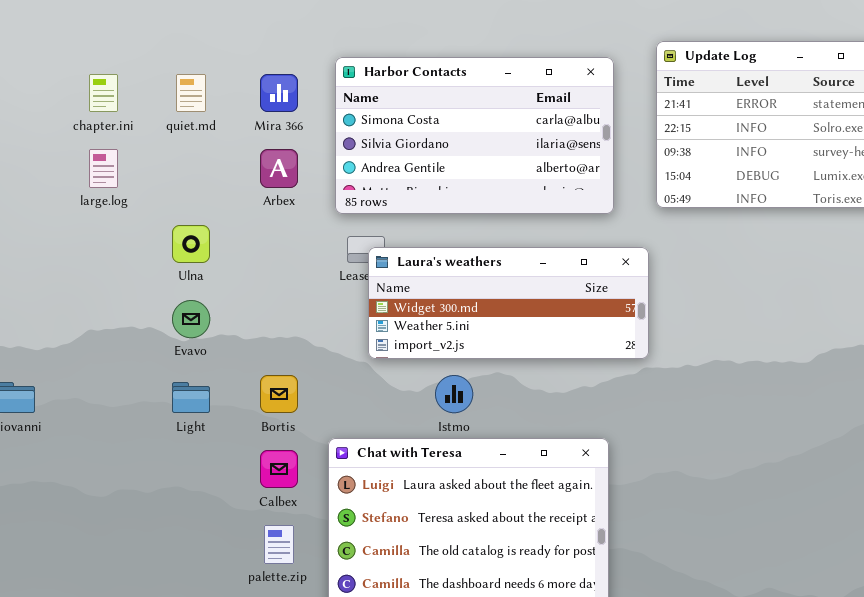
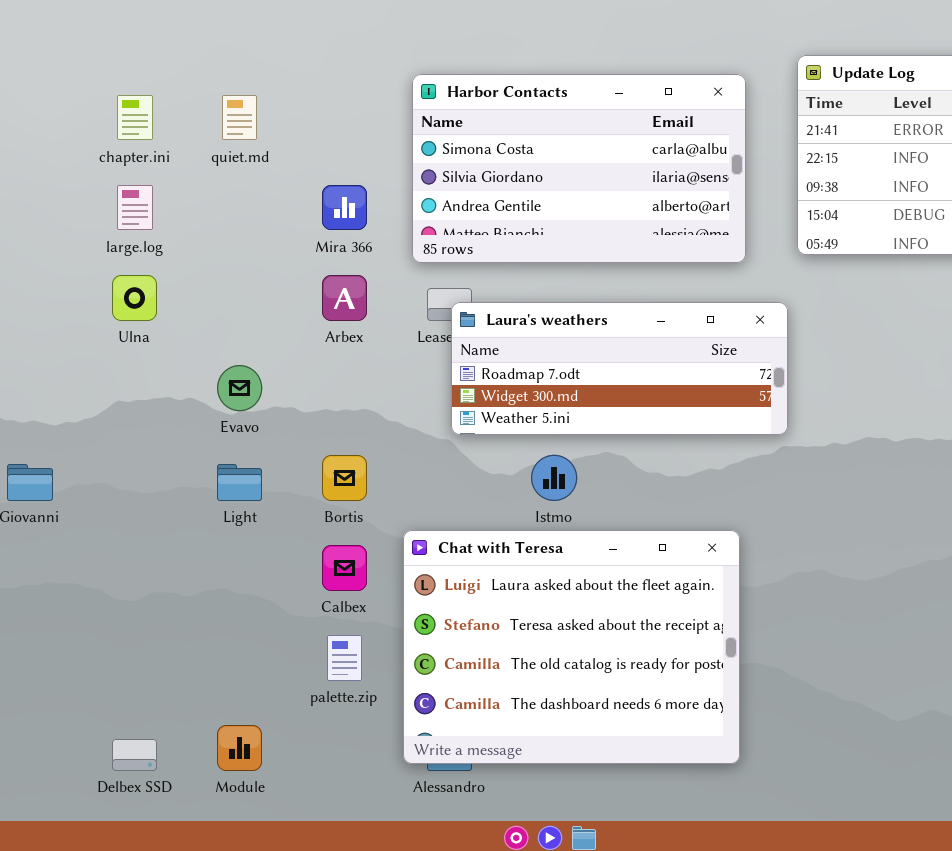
Mira 366: [260,74,298,112] -> [322,185,367,230], moved
Arbex: [260,149,298,188] -> [322,275,367,321], moved
Ulna: [172,225,210,263] -> [112,275,157,321], moved
Laura's weathers: [368,247,649,359] -> [451,302,788,435], scrolled up 1 row

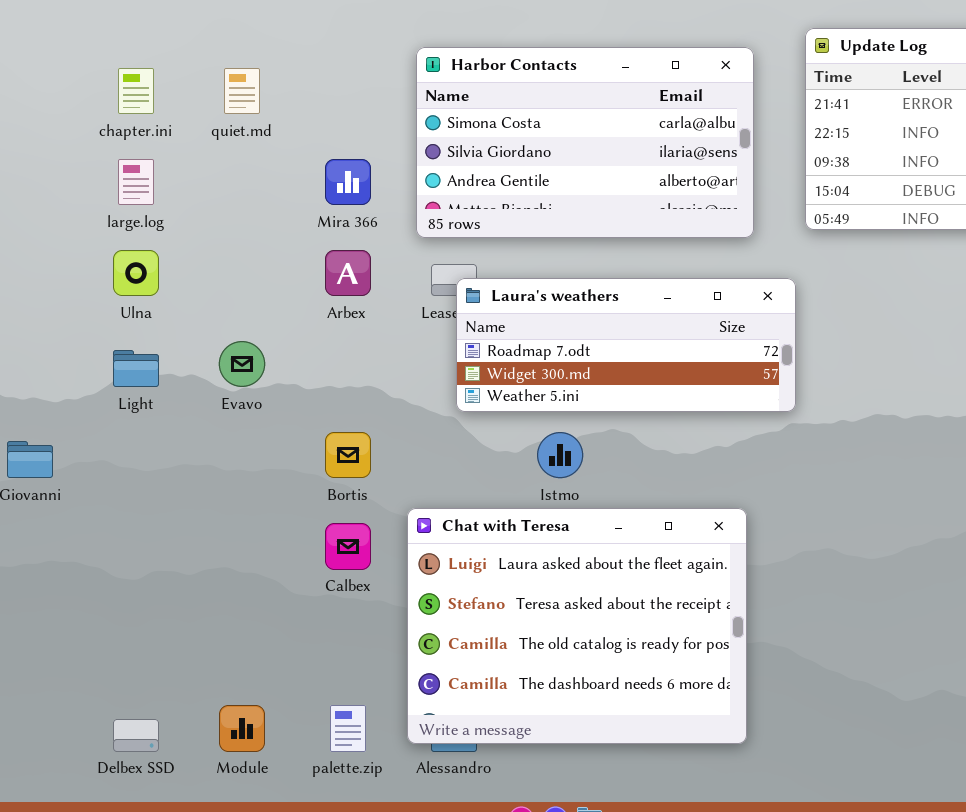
Light: [217,464,262,501] -> [113,350,159,387], moved
palette.zip: [327,635,362,681] -> [330,705,366,752], moved

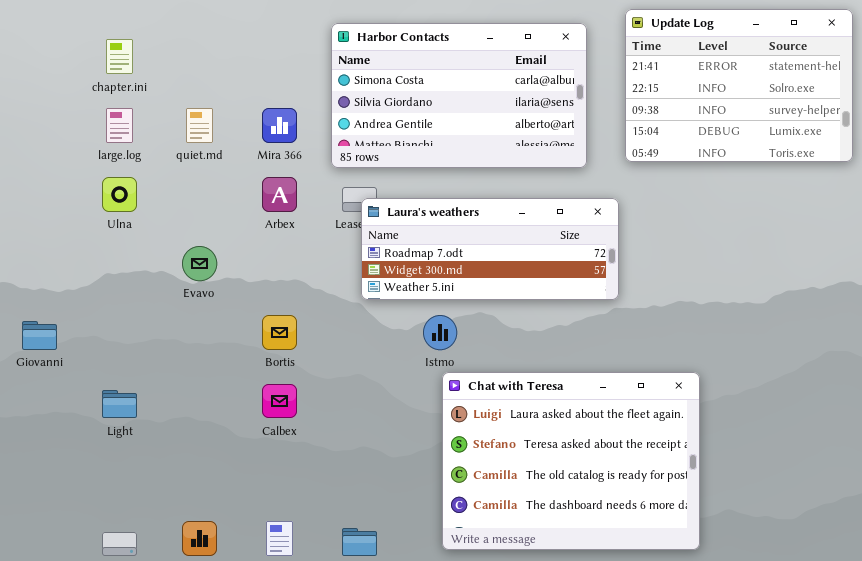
quiet.md: [224,68,260,114] -> [186,108,213,143], moved
Light: [113,350,159,387] -> [102,390,137,418], moved
Chat with Teresa: [407,508,747,744] -> [442,372,700,550], moved

